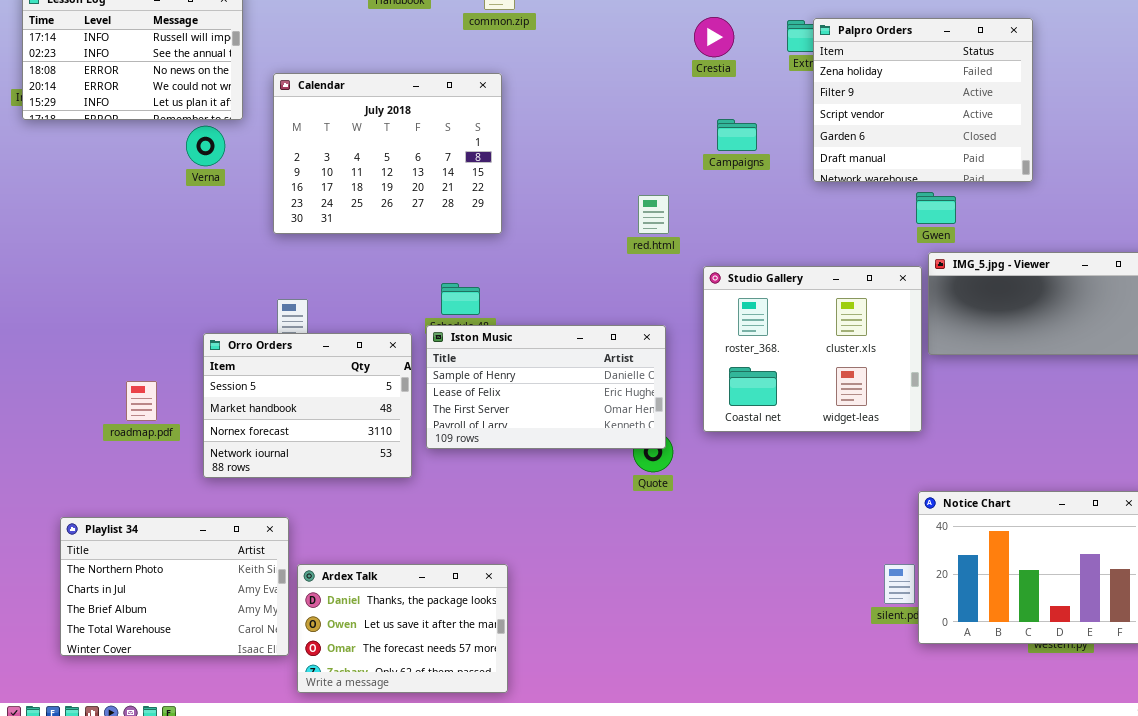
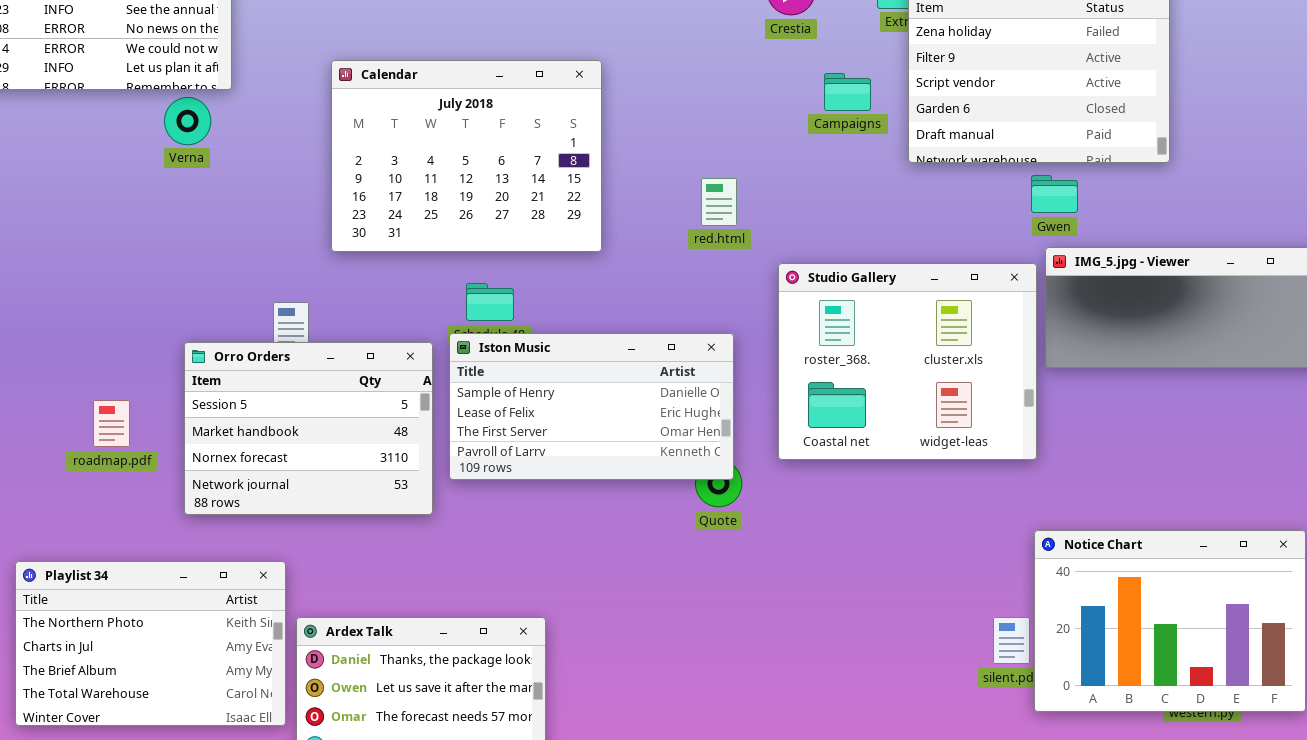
Calendar: [273,73,502,234] -> [331,60,602,252], moved
Campaigns: [717,119,757,151] -> [824,73,871,111], moved

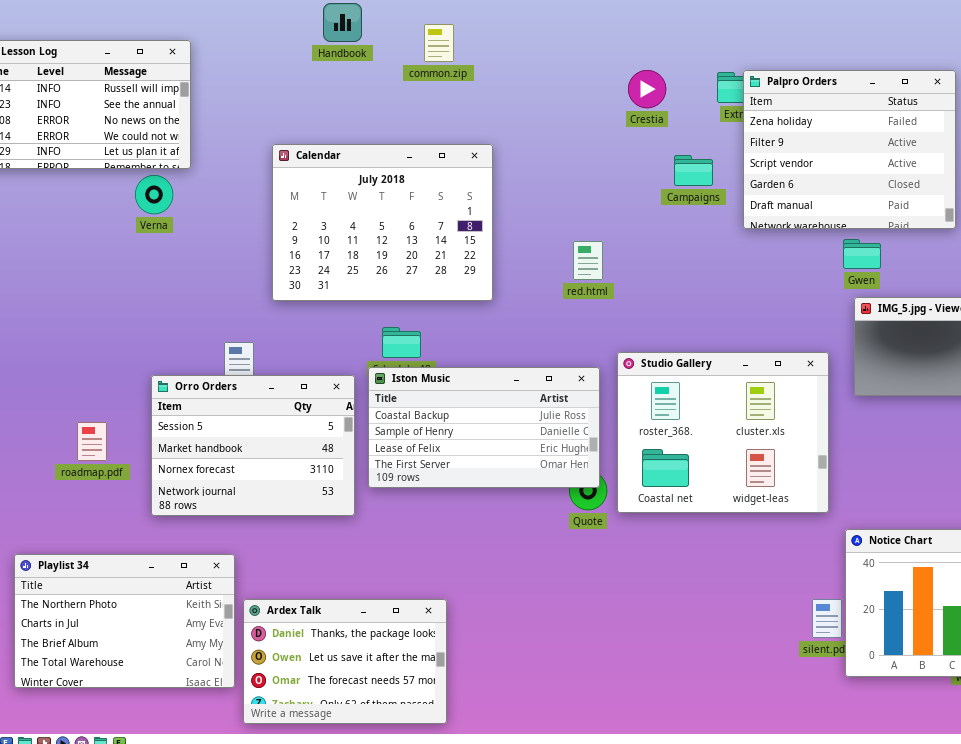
Studio Gallery: [778,263,1037,460] -> [617,352,829,513], moved
Iston Music: [449,333,734,480] -> [368,367,600,488], scrolled up 1 row

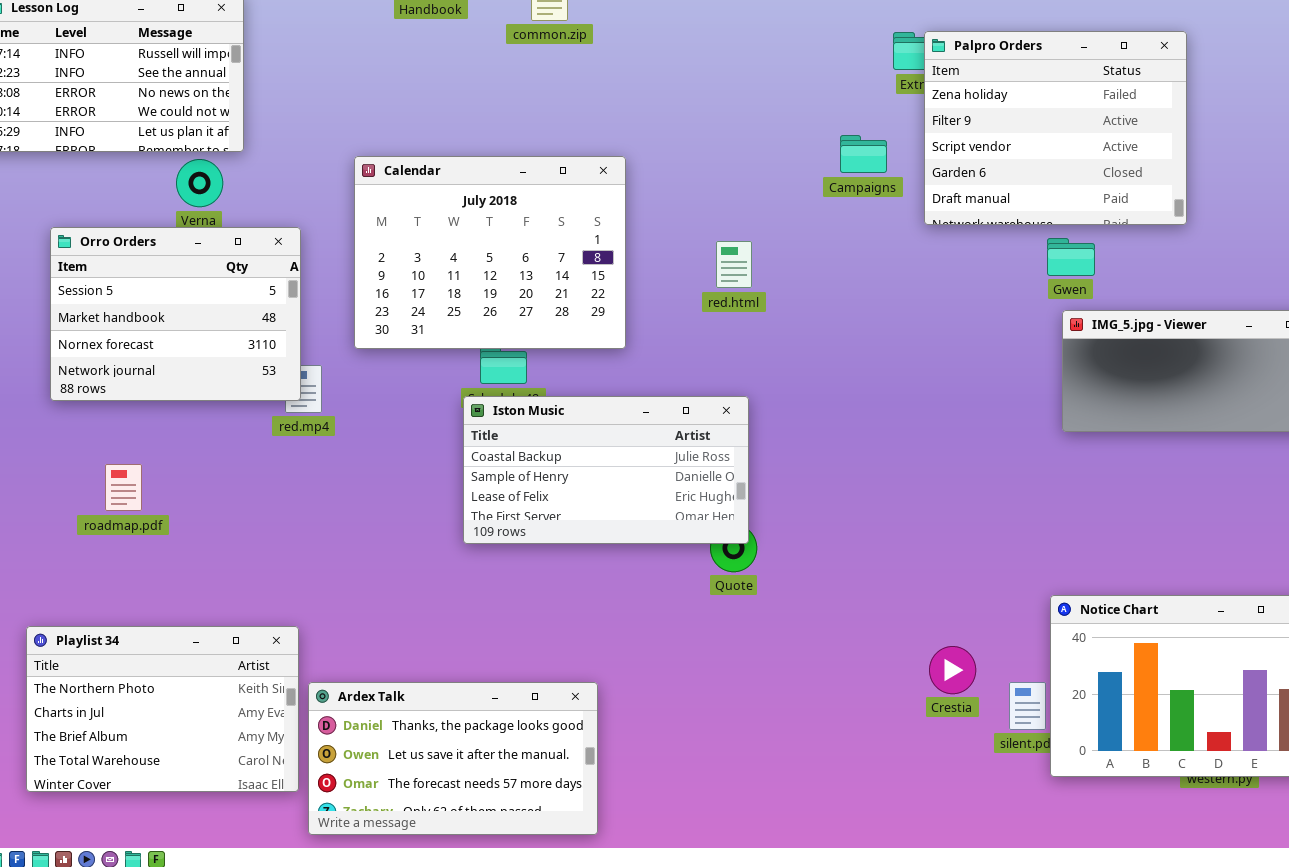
Crestia: [628,70,666,108] -> [929,646,976,694], moved
Calendar: [272,144,493,301] -> [354,156,626,349], moved
Studio Gallery: [617,352,829,513] -> none, closed
Orro Orders: [151,375,355,516] -> [50,227,301,401], moved
Ardex Talk: [243,599,447,724] -> [308,682,598,835], resized

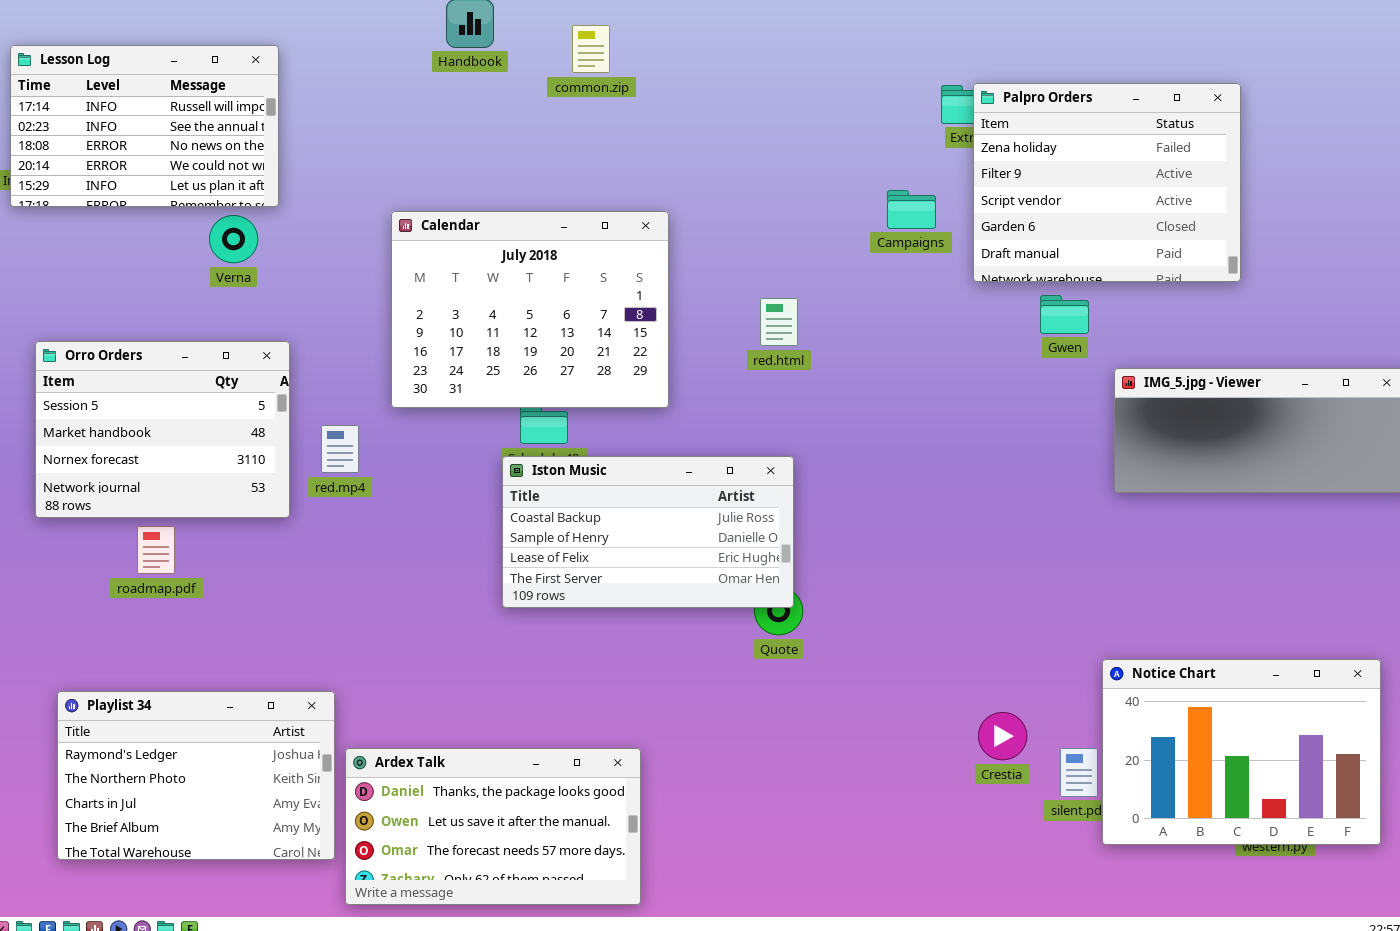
Orro Orders: [50,227,301,401] -> [35,341,290,518], moved
Gwen: [1047,238,1095,276] -> [1040,295,1089,334], moved
Playlist 34: [26,626,299,792] -> [57,691,335,860], scrolled up 1 row

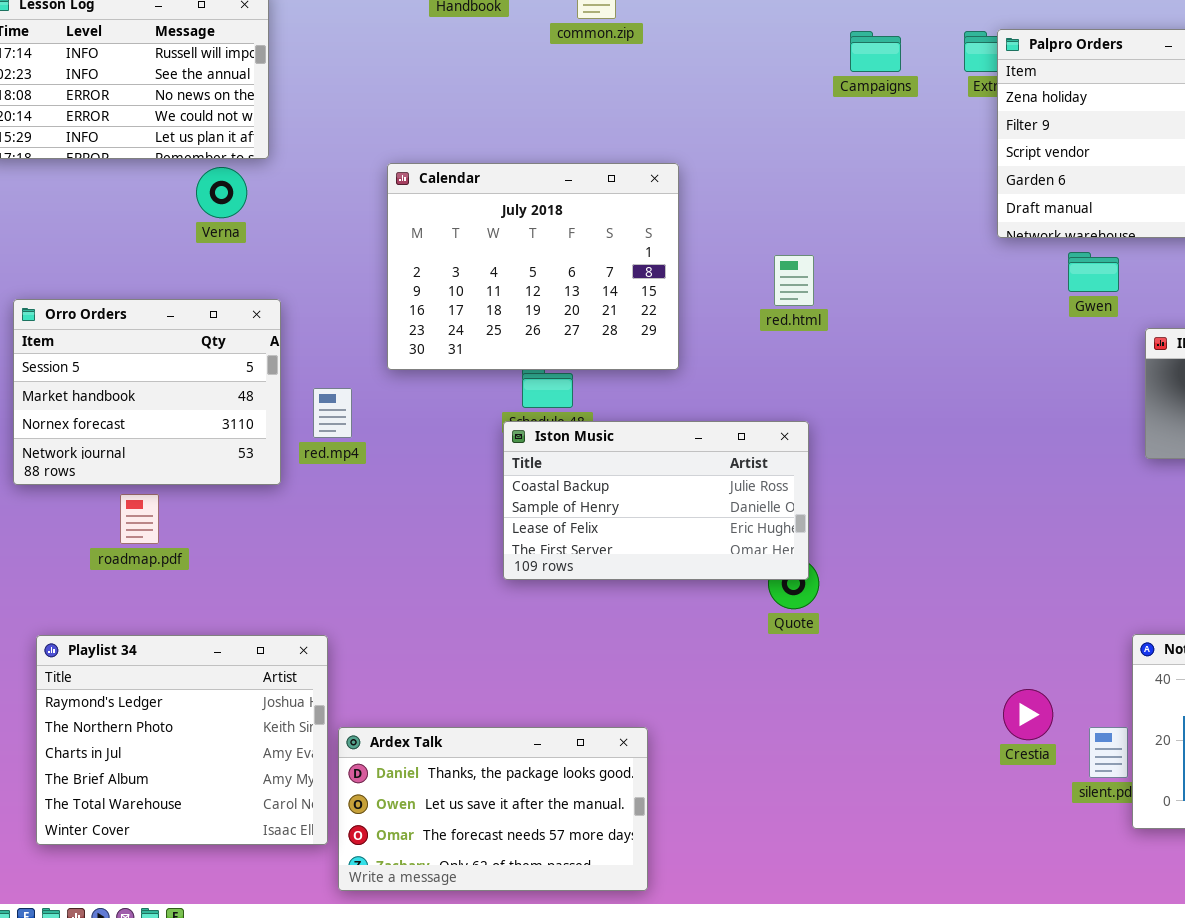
Campaigns: [887,190,936,229] -> [850,31,901,72], moved
Playlist 34: [57,691,335,860] -> [36,635,328,845], resized

